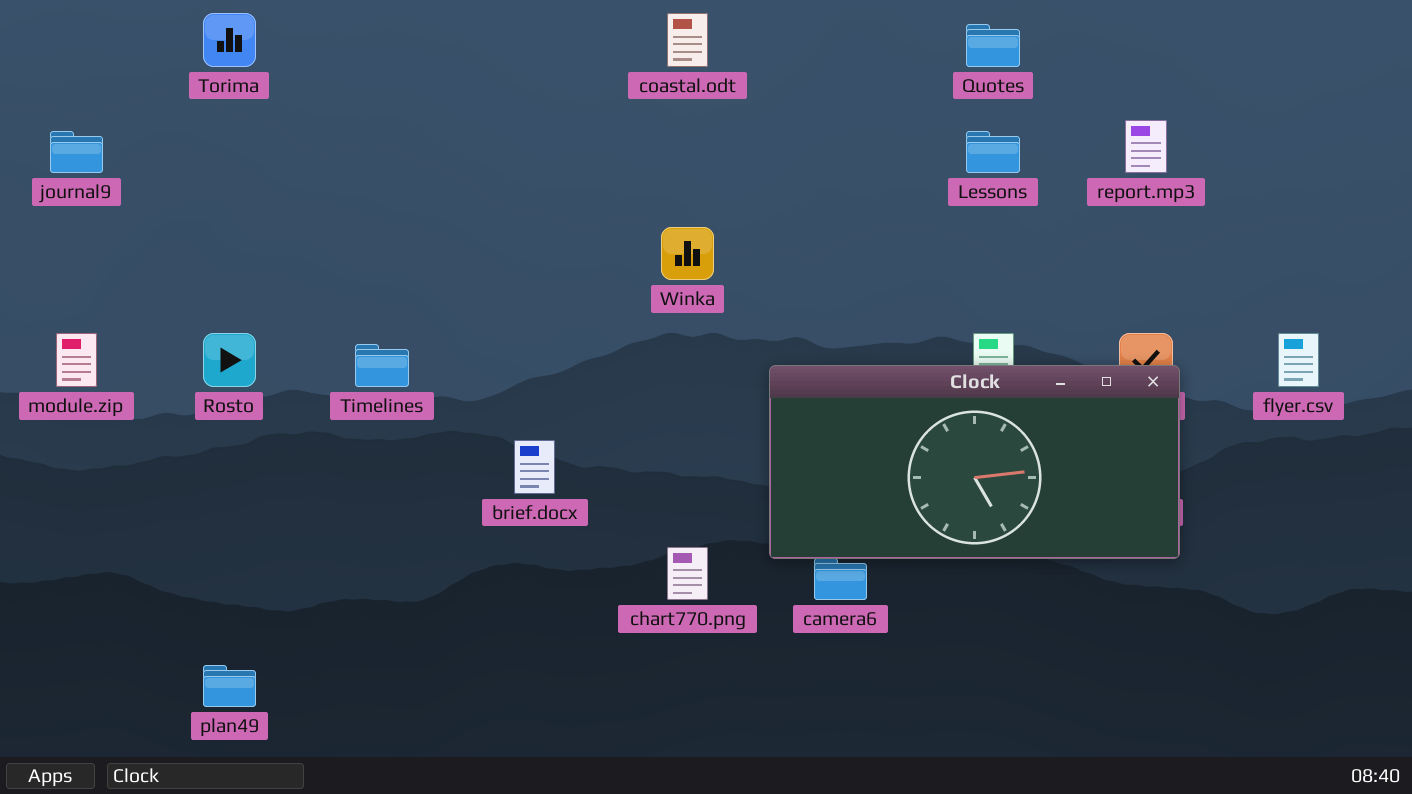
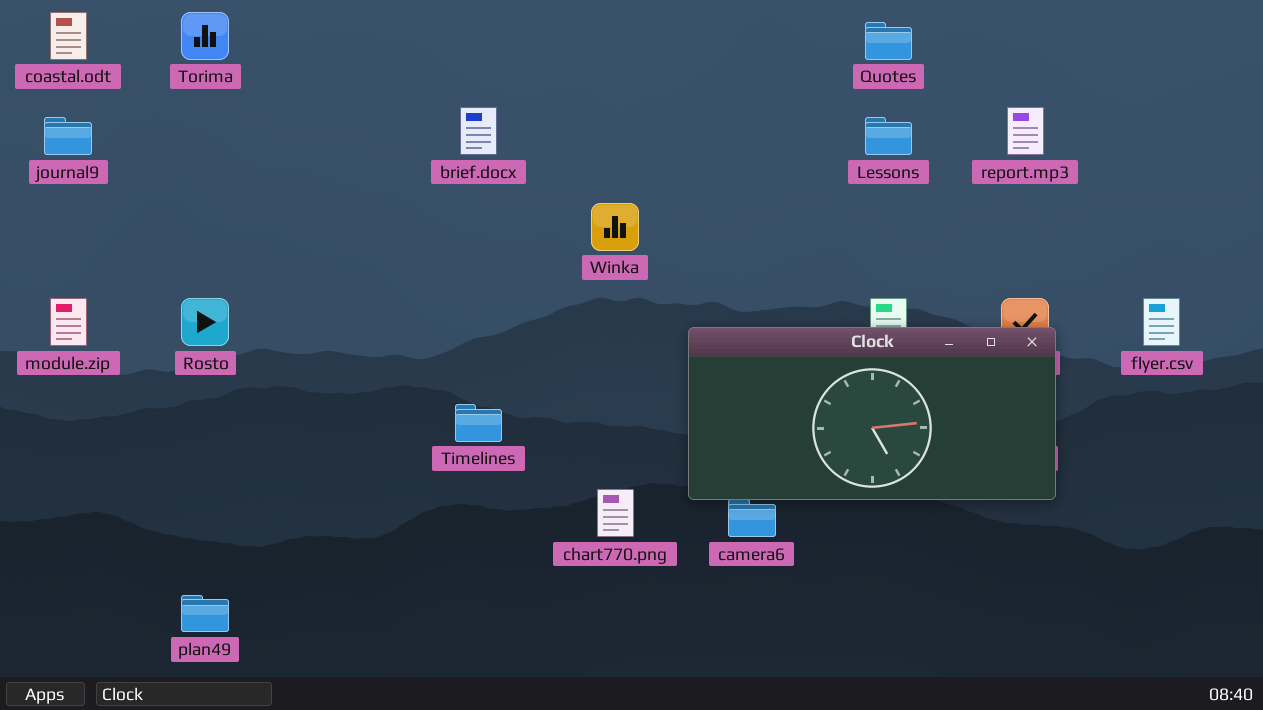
coastal.odt: [667,13,708,67] -> [50,12,87,60], moved
Timelines: [355,344,409,387] -> [455,404,502,442], moved
brief.docx: [514,440,555,494] -> [460,107,497,155], moved

